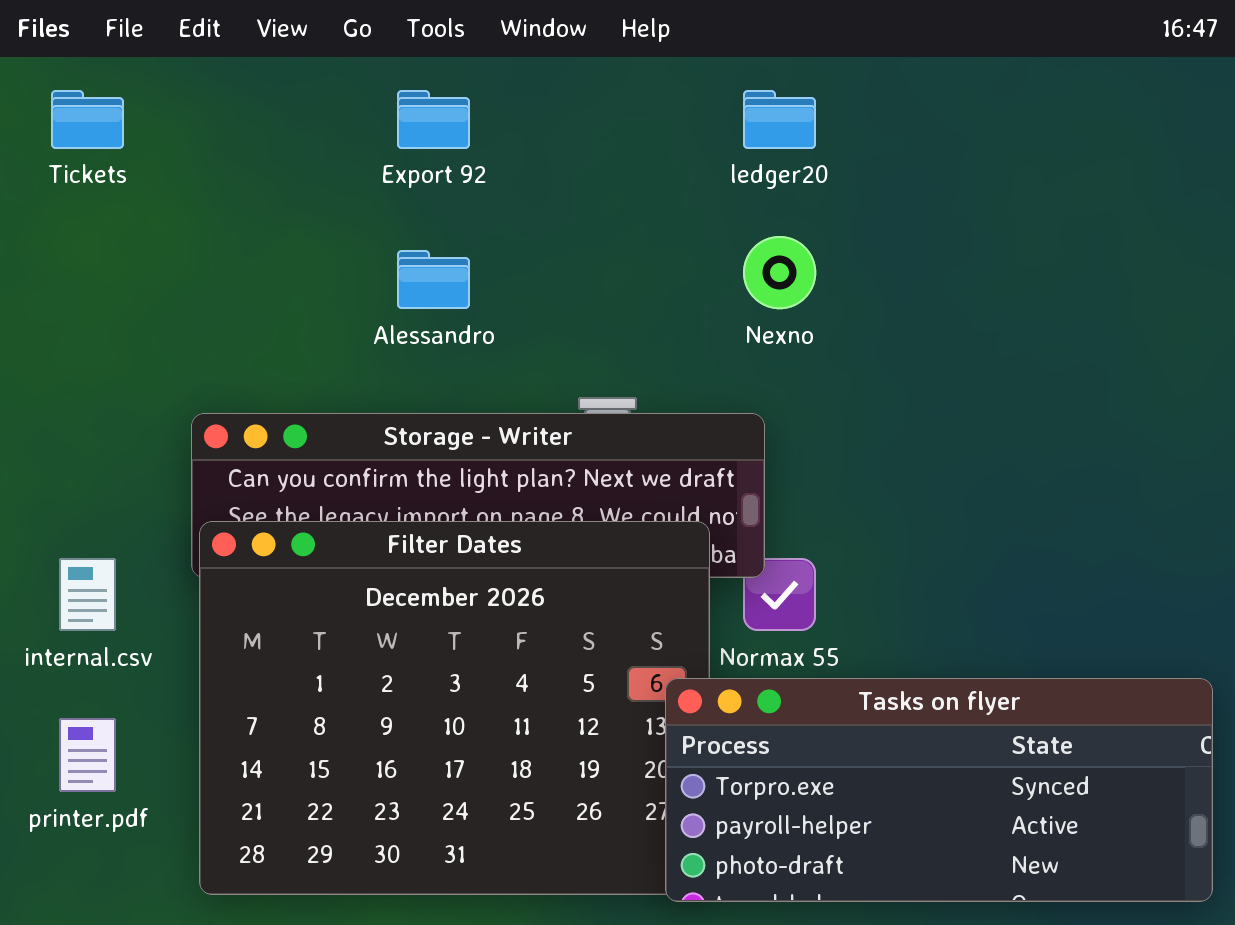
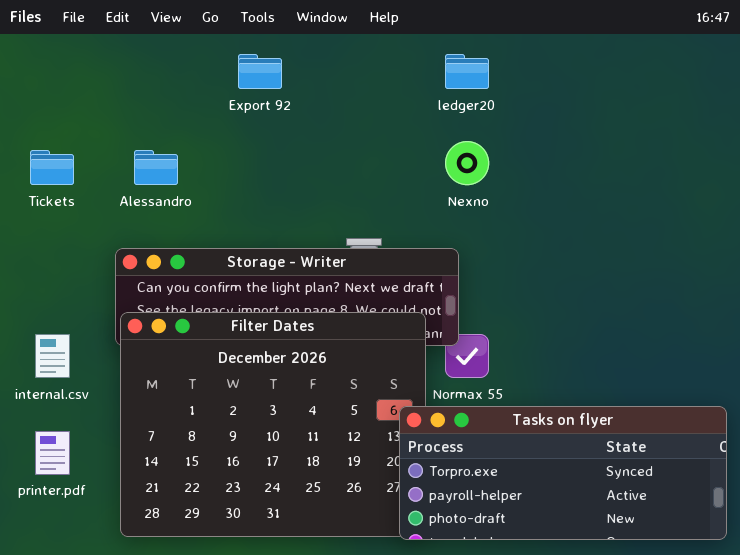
Tickets: [51,90,124,149] -> [30,150,74,185], moved
Alessandro: [397,250,470,309] -> [134,150,178,185], moved

